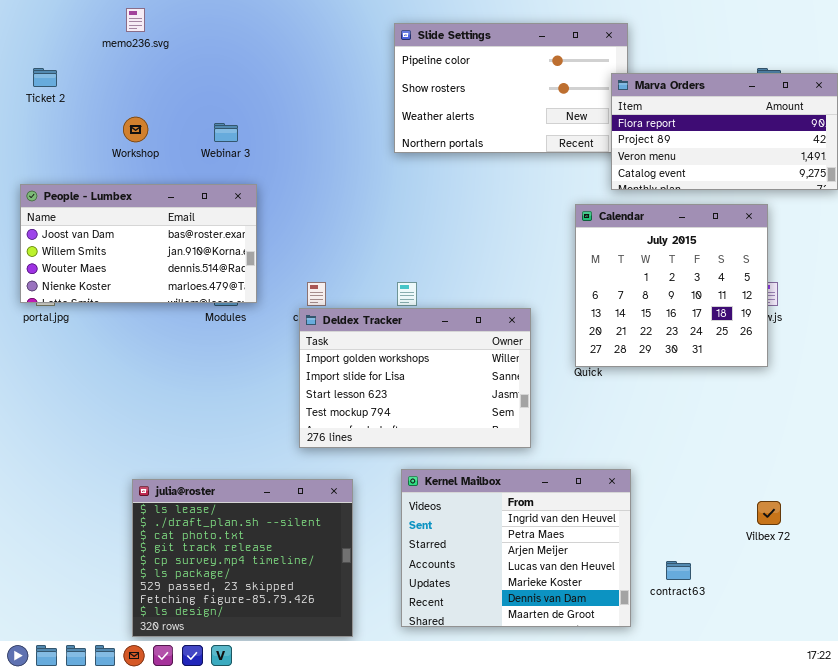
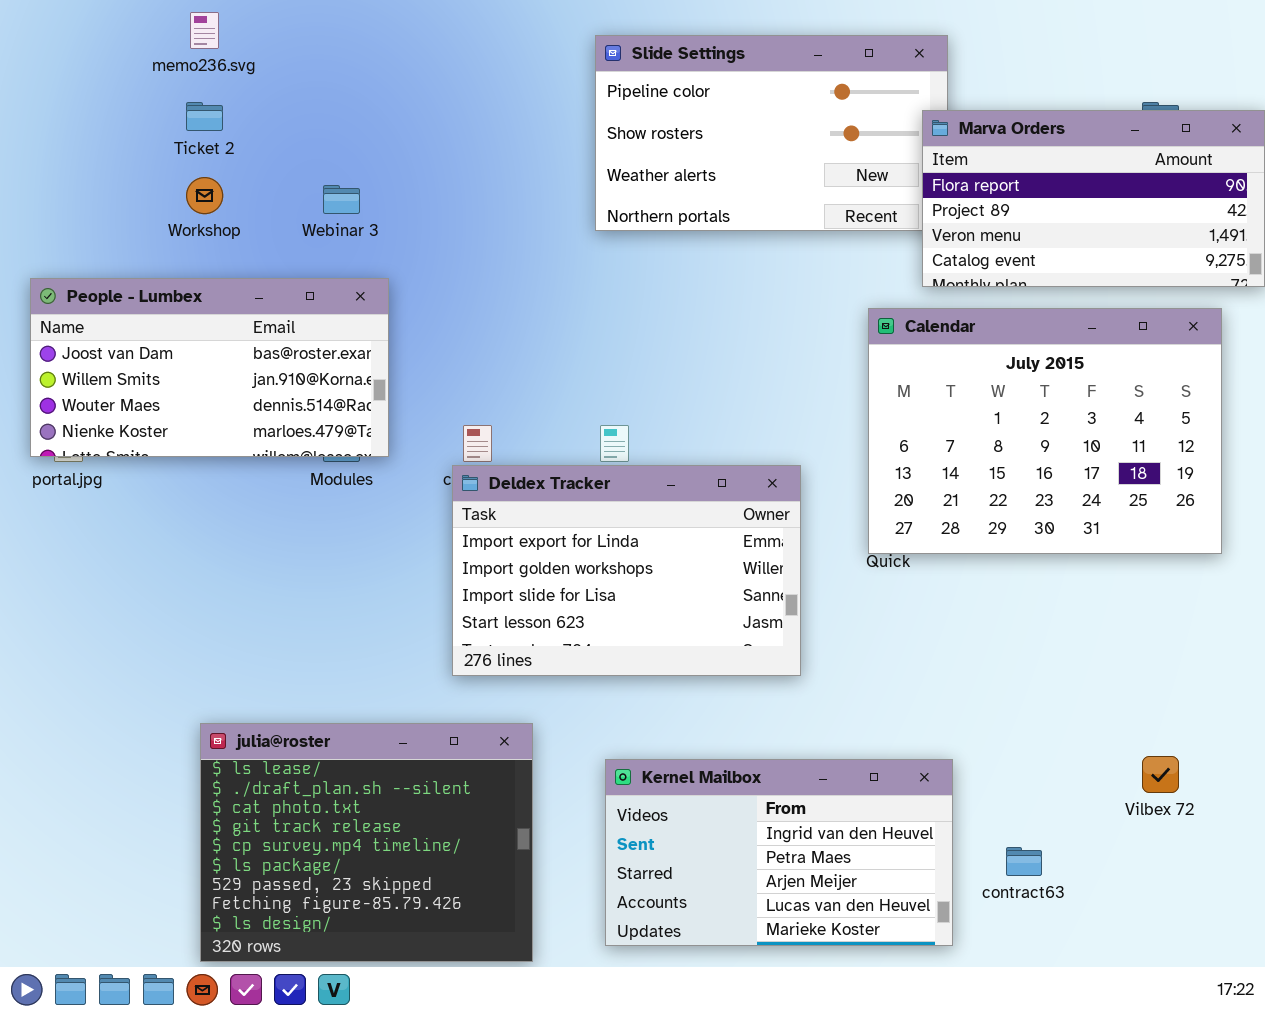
Ticket 2: [33,68,57,87] -> [186,102,223,131], moved
Calendar: [575,204,768,367] -> [868,308,1222,554], resized
Deldex Tracker: [299,308,531,448] -> [452,465,801,676], scrolled up 1 row
Kernel Mailbox: [401,469,631,627] -> [605,759,953,946], resized

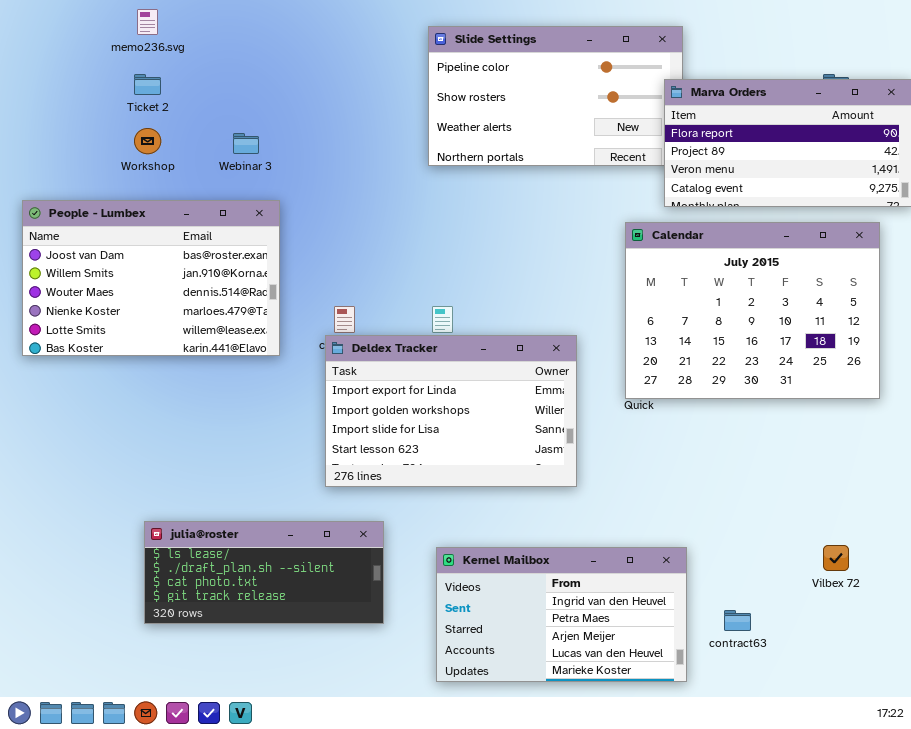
People - Lumbex: [30,278,389,457] -> [22,200,280,356], resized
julia@roster: [200,723,533,962] -> [144,521,384,624], resized

